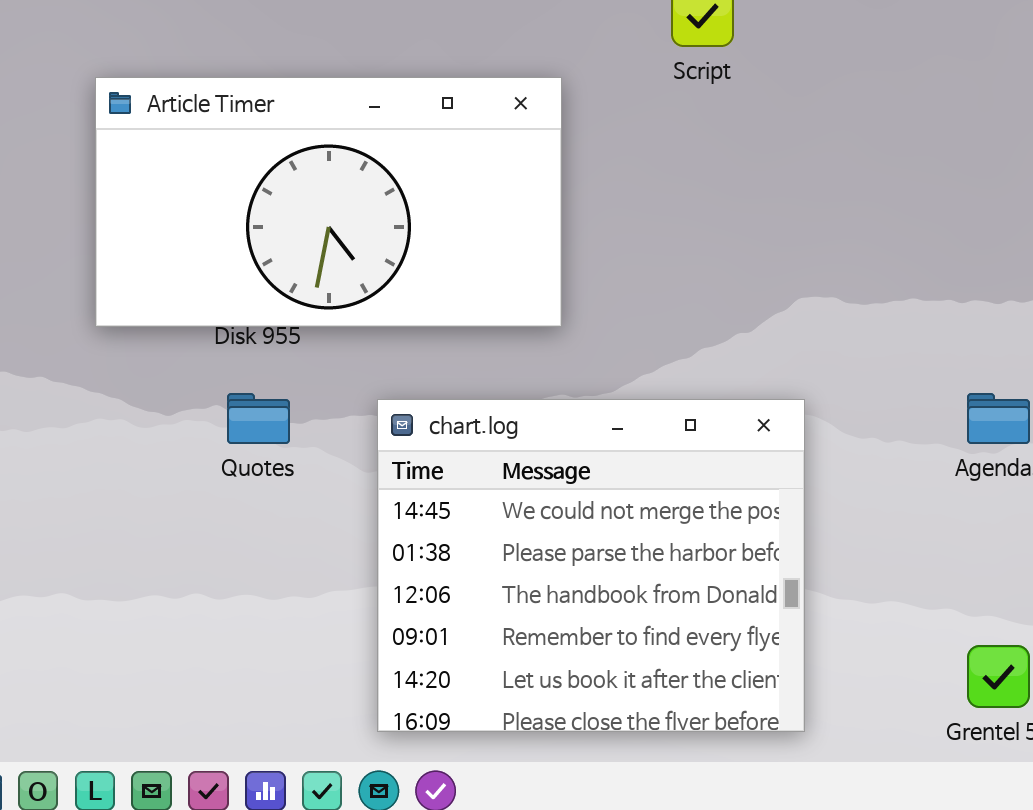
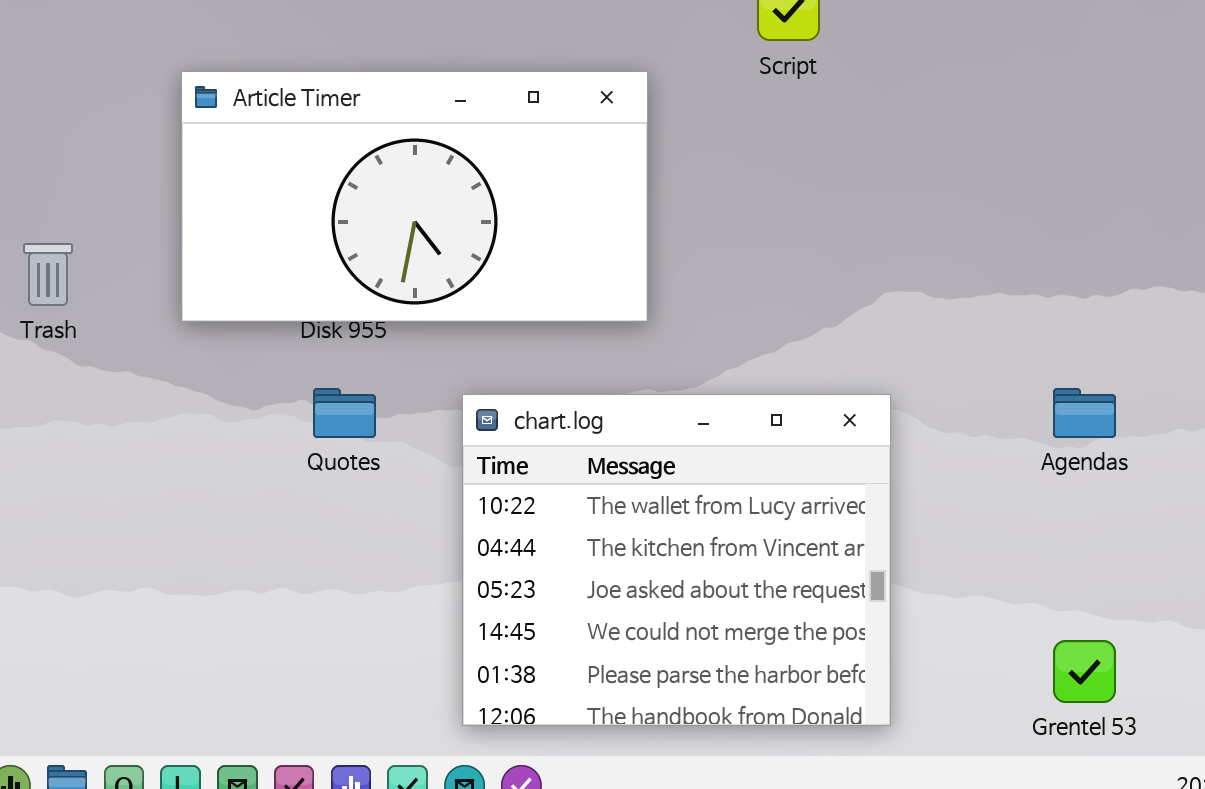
chart.log: [377,399,805,732] -> [462,394,891,726], scrolled up 3 rows

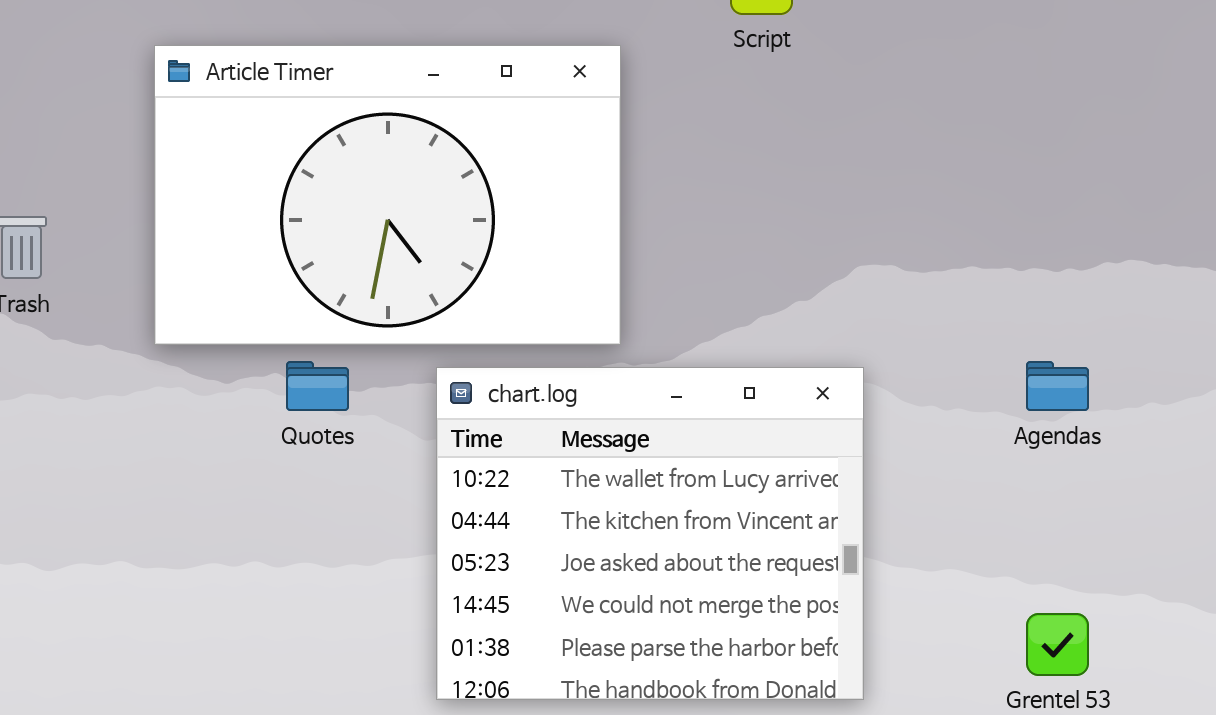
Article Timer: [181,71,648,322] -> [154,45,621,345], resized

